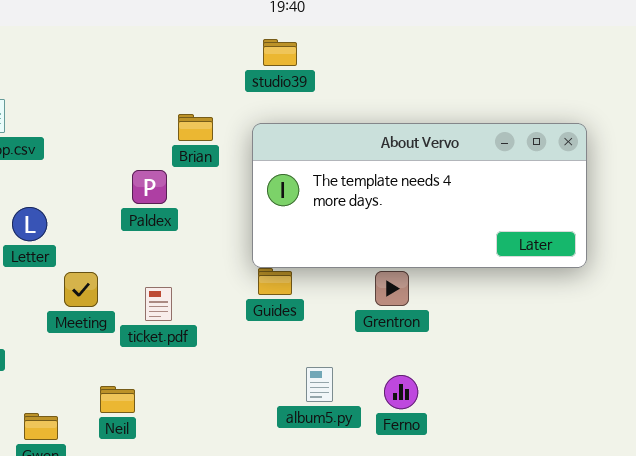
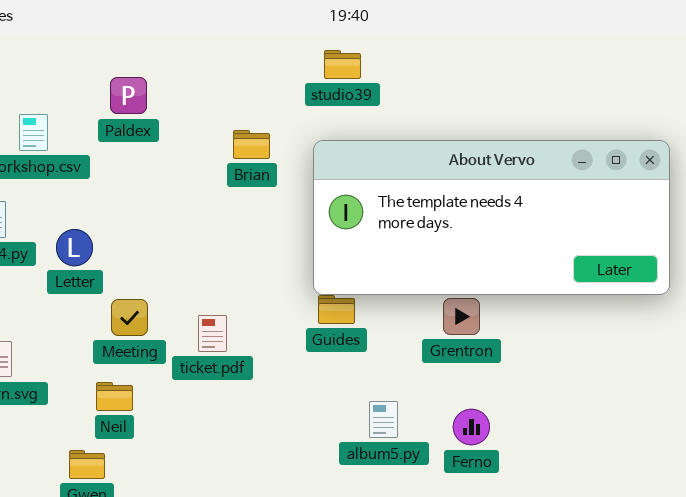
Paldex: [132,170,167,204] -> [110,77,147,114], moved
Neil: [100,386,135,413] -> [96,382,133,411], moved

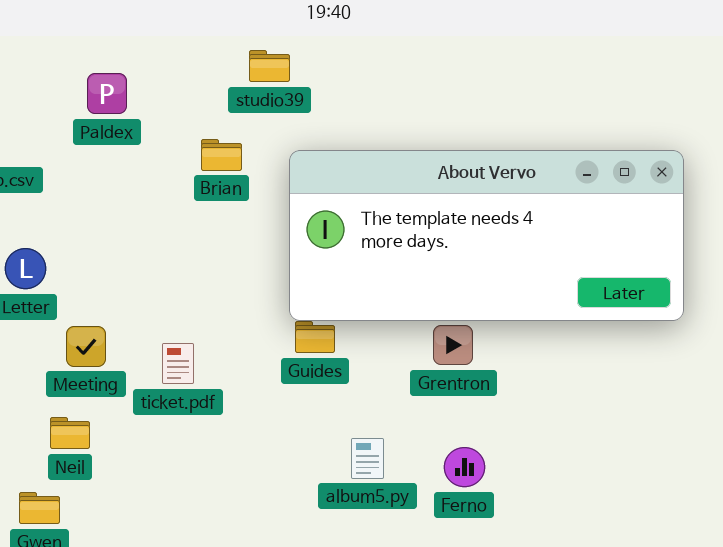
studio39: [324,50,361,79] -> [249,50,290,82], moved
Paldex: [110,77,147,114] -> [87,73,127,114], moved

